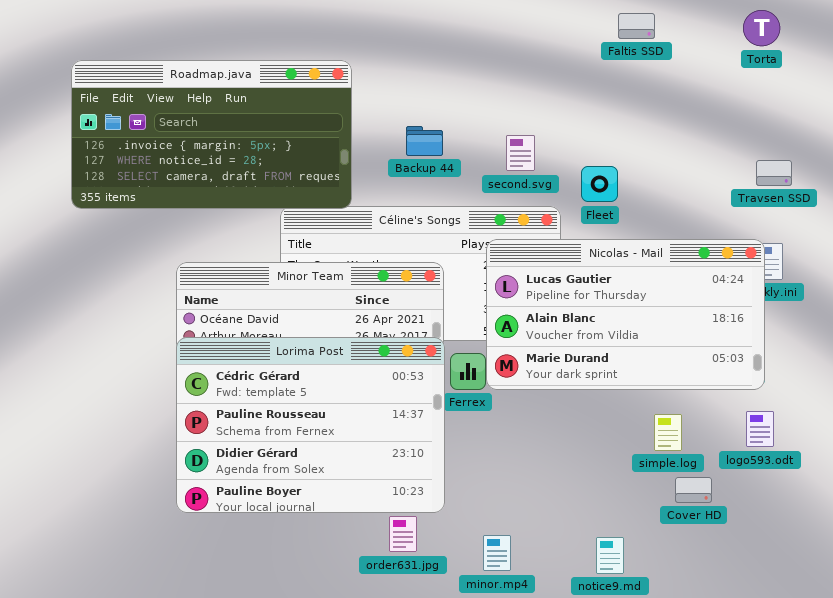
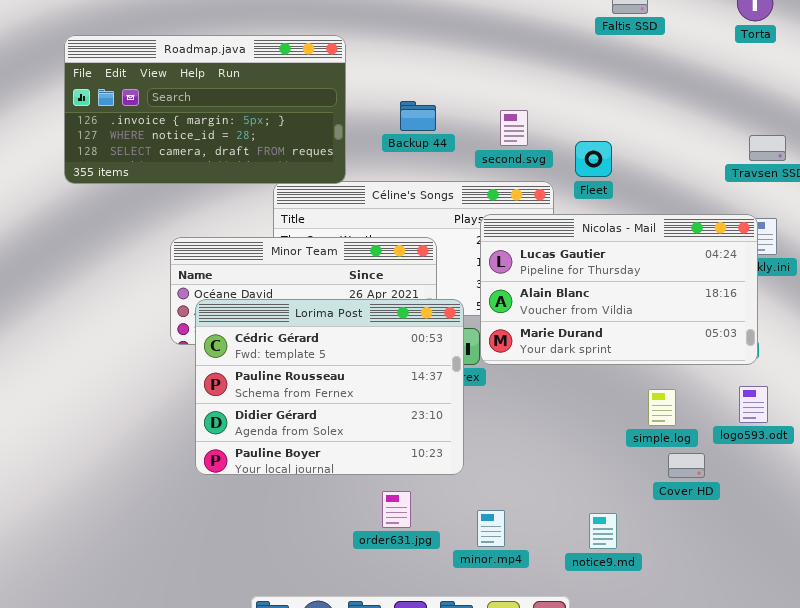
Lorima Post: [176,337,445,513] -> [195,299,464,475], moved

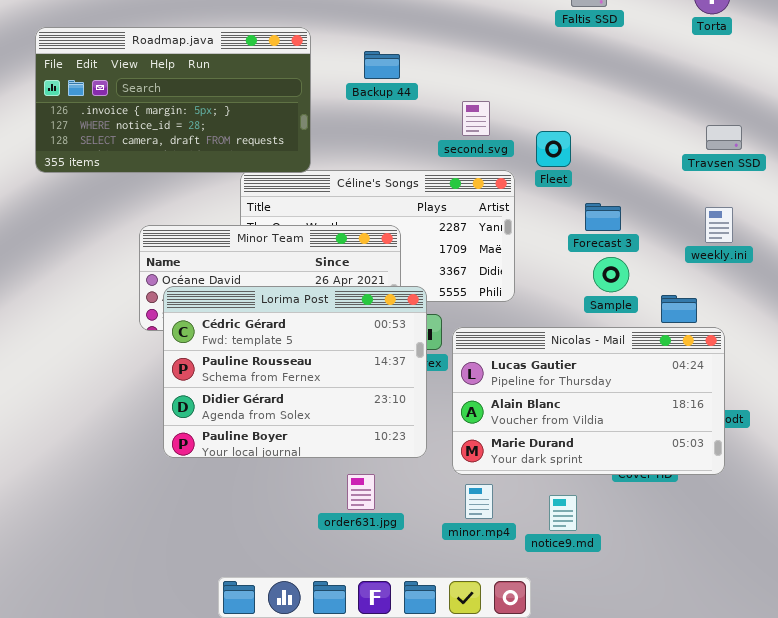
Backup 44: [400,101,436,131] -> [364,51,400,79], moved
Nicolas - Mail: [480,214,758,365] -> [452,327,725,475], moved
minor.mp4: [477,510,505,547] -> [465,484,493,519], moved

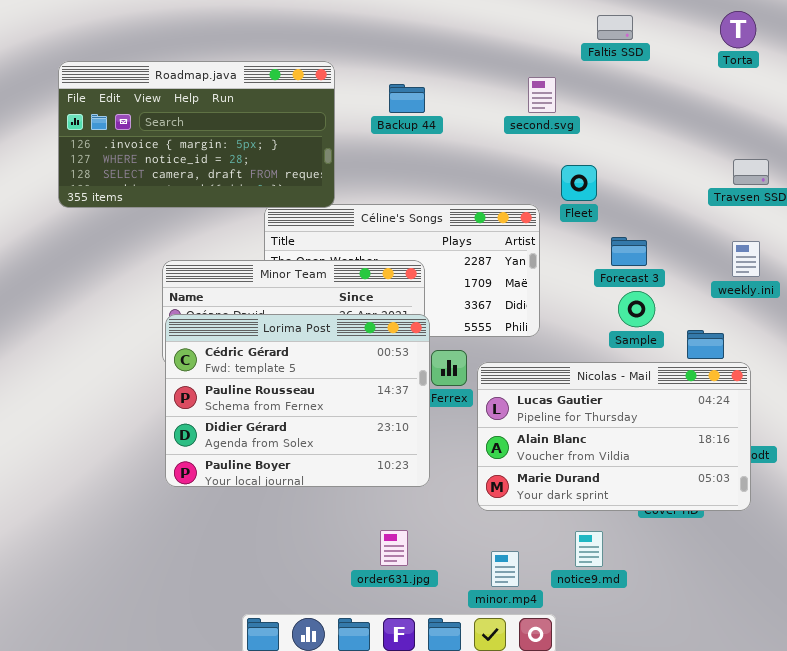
second.svg: [462,101,490,136] -> [528,77,556,113], moved
Lorima Post: [163,286,427,458] -> [165,314,430,487], moved
order631.jpg: [347,474,375,510] -> [380,530,408,566], moved
minor.mp4: [465,484,493,519] -> [491,551,519,587], moved

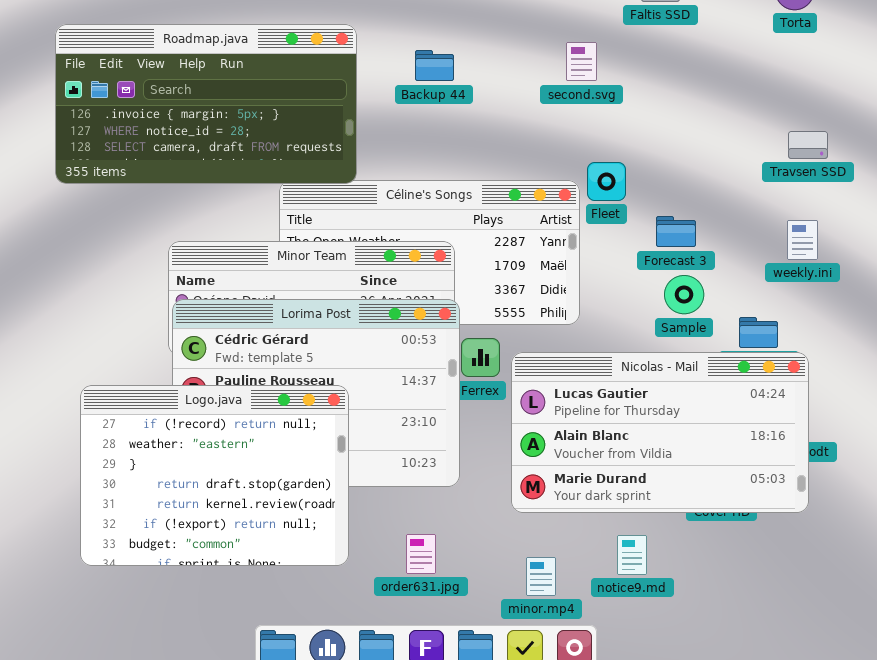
Fleet: [561,165,597,201] -> [587,162,626,201], moved
Logo.java: none -> [80,385,349,566], opened

